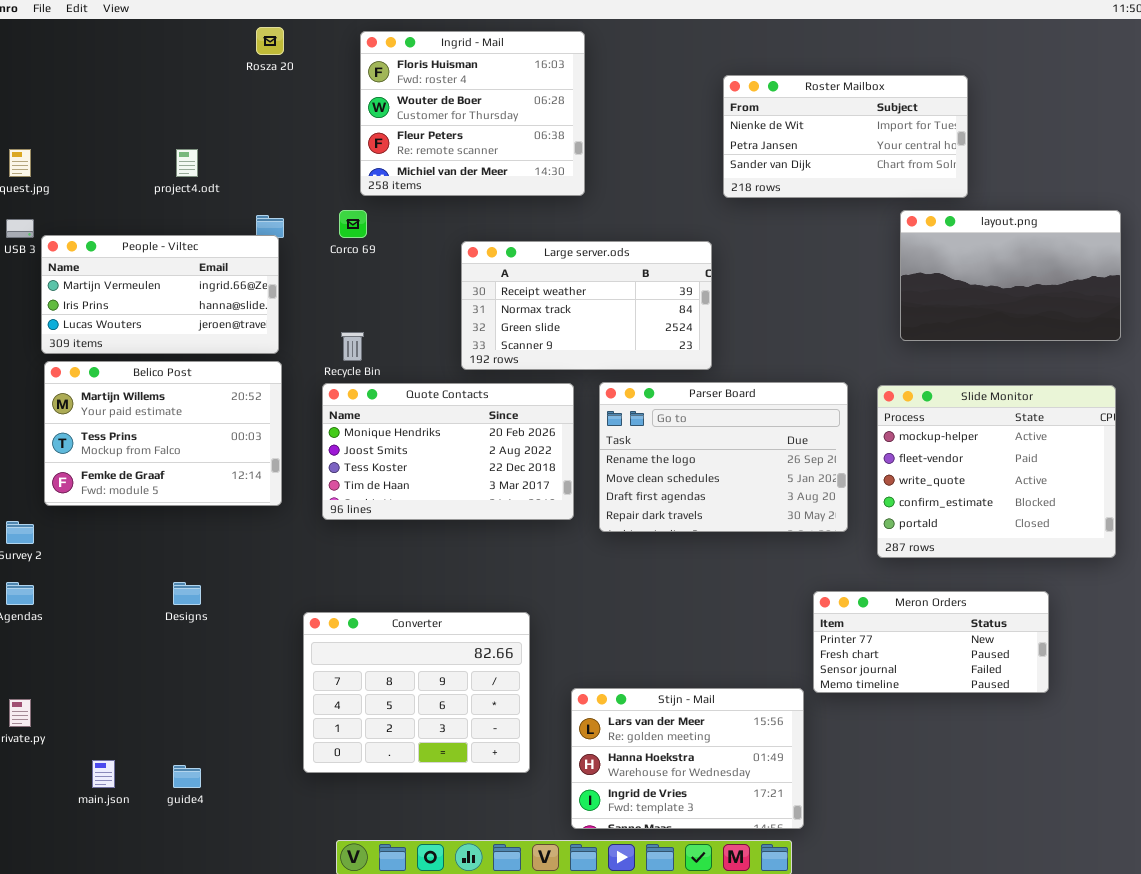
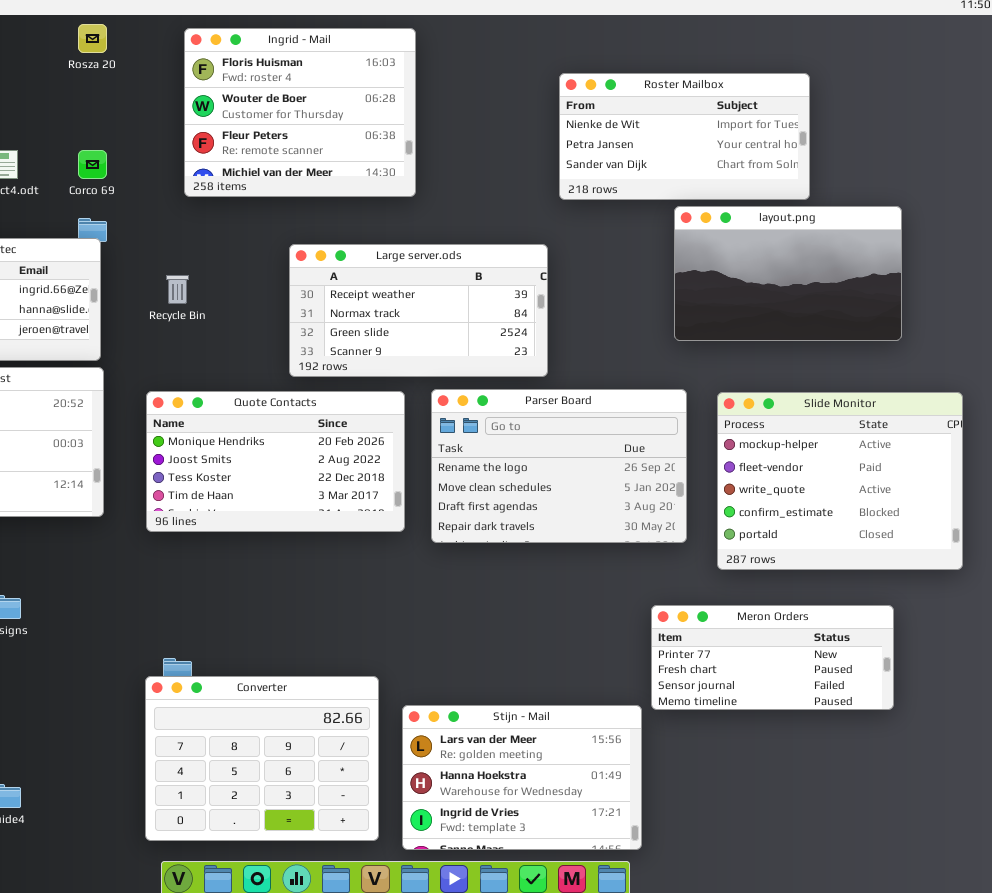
Corco 69: [339,210,367,238] -> [78,150,107,179], moved
layout.png: [900,210,1121,341] -> [674,206,902,341], moved
Recycle Bin: [341,332,364,361] -> [166,275,189,304], moved
Converter: [303,612,530,773] -> [145,676,379,841], moved

